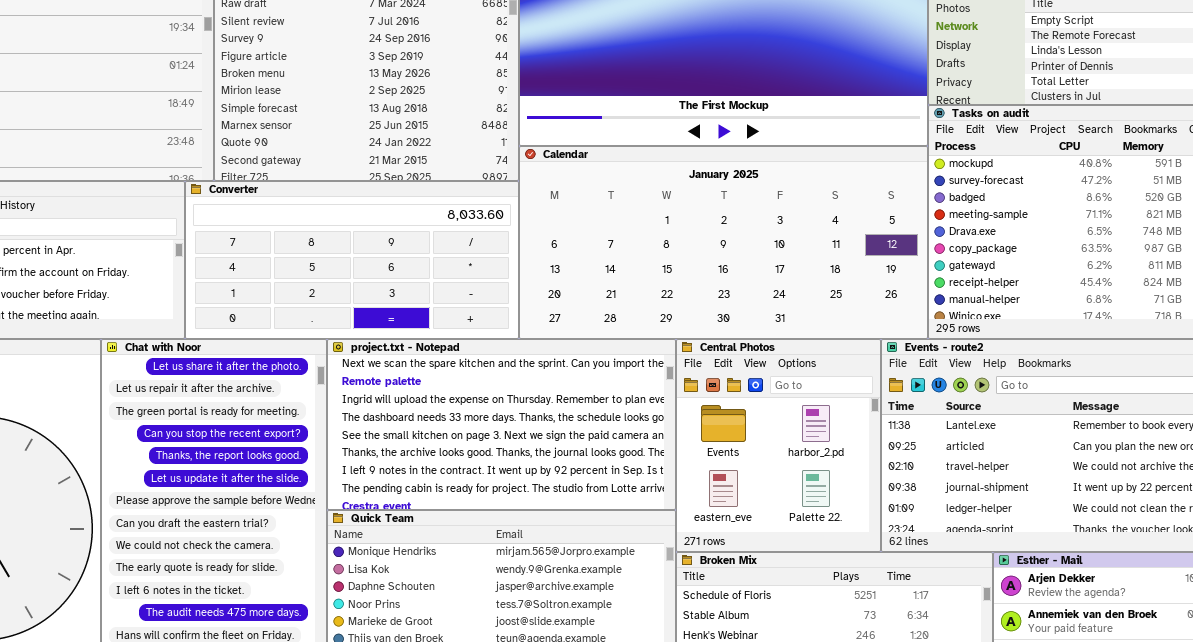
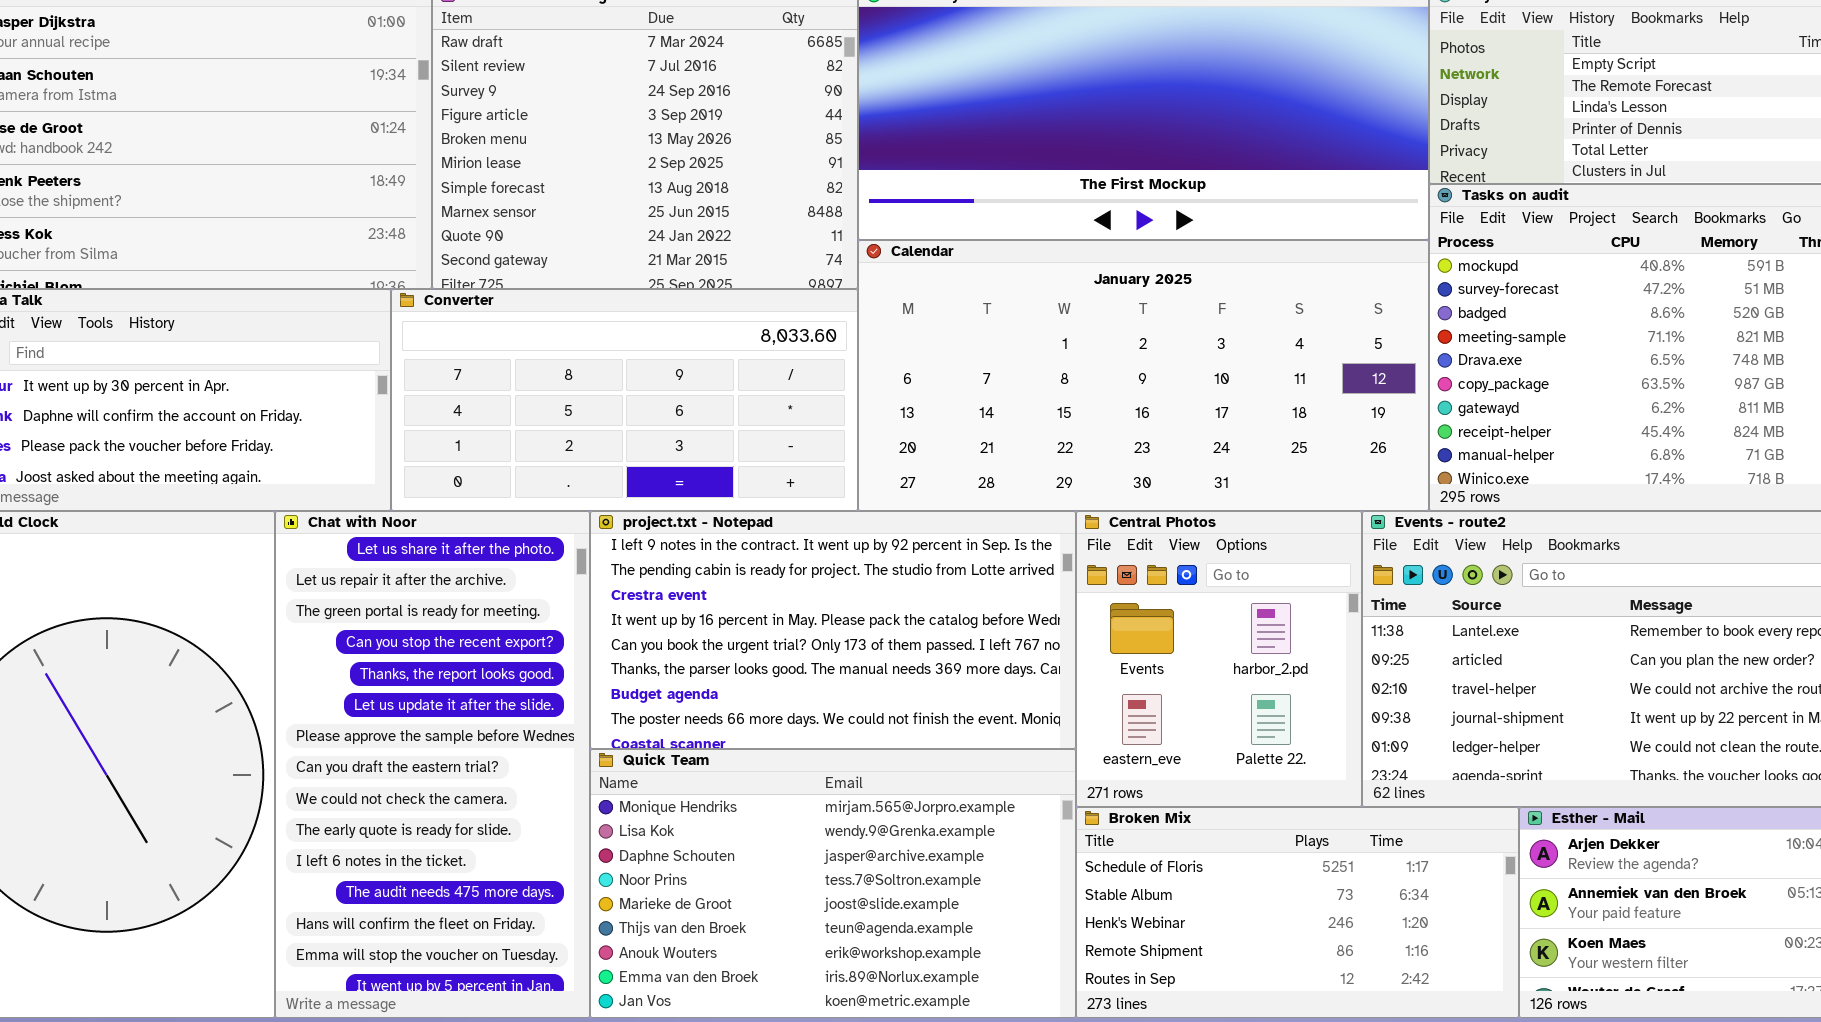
project.txt - Notepad: [327,339,676,510] -> [590,511,1076,749], scrolled down 6 rows

